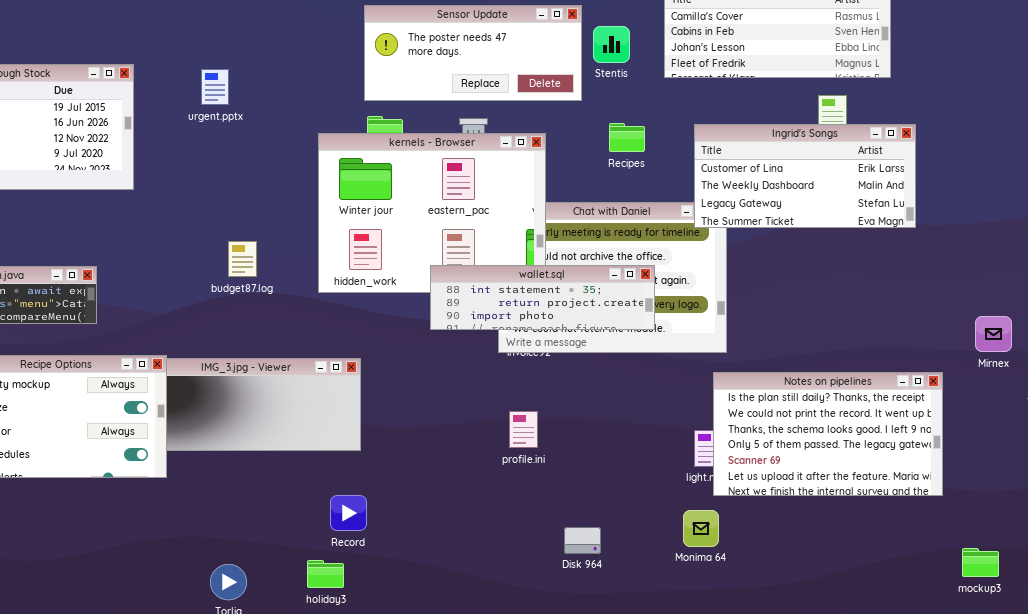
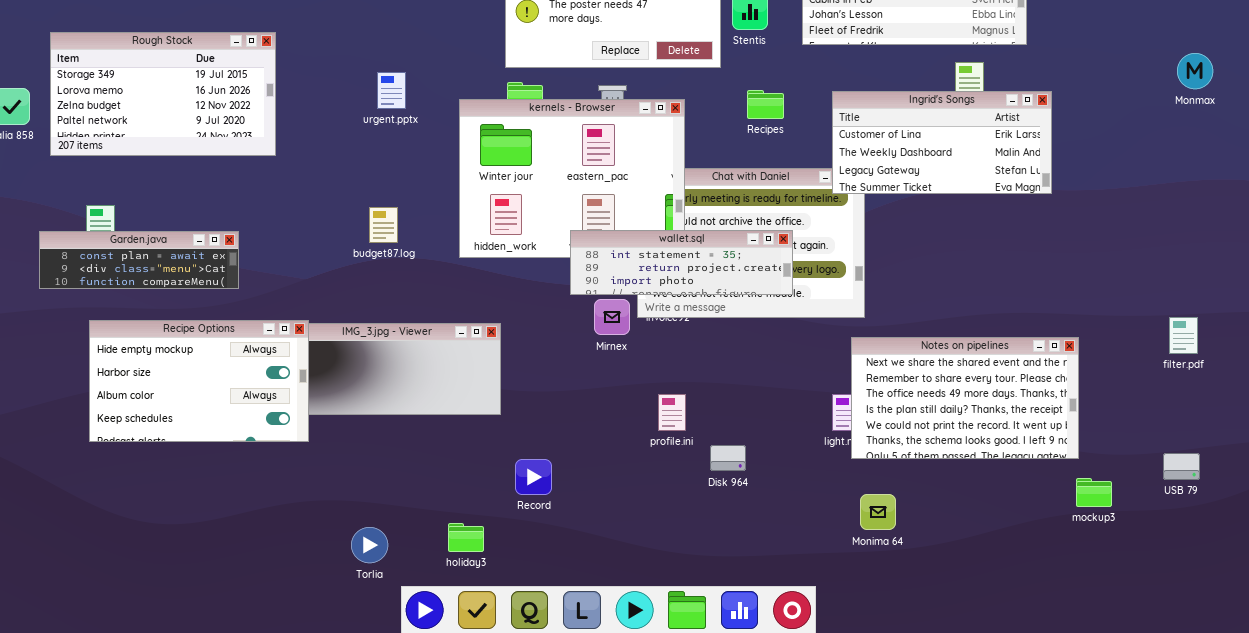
urgent.pptx: [201,69,229,105] -> [377,72,406,109], moved
Mirnex: [975,316,1012,352] -> [594,299,630,335], moved
Notes on pipelines: [713,372,943,496] -> [851,337,1079,459], scrolled up 3 rows
profile.ini: [509,411,538,448] -> [658,394,686,431], moved
Record: [330,495,367,531] -> [515,459,552,495], moved
Monima 64: [683,510,719,547] -> [860,494,896,530], moved
Disk 964: [564,527,601,554] -> [710,445,746,471], moved
mockup3: [962,548,999,577] -> [1076,478,1112,507], moved

